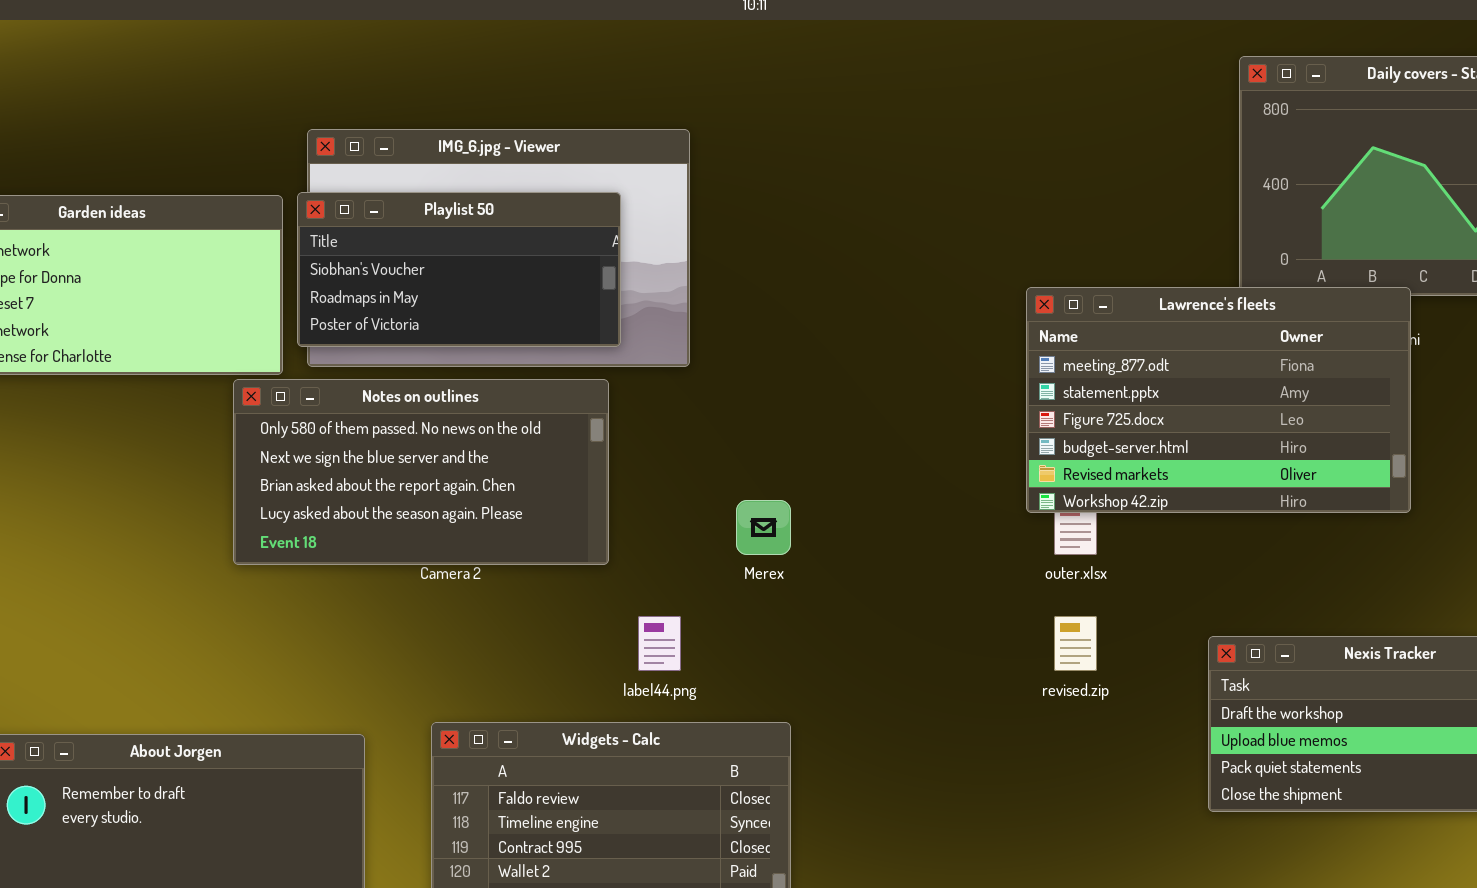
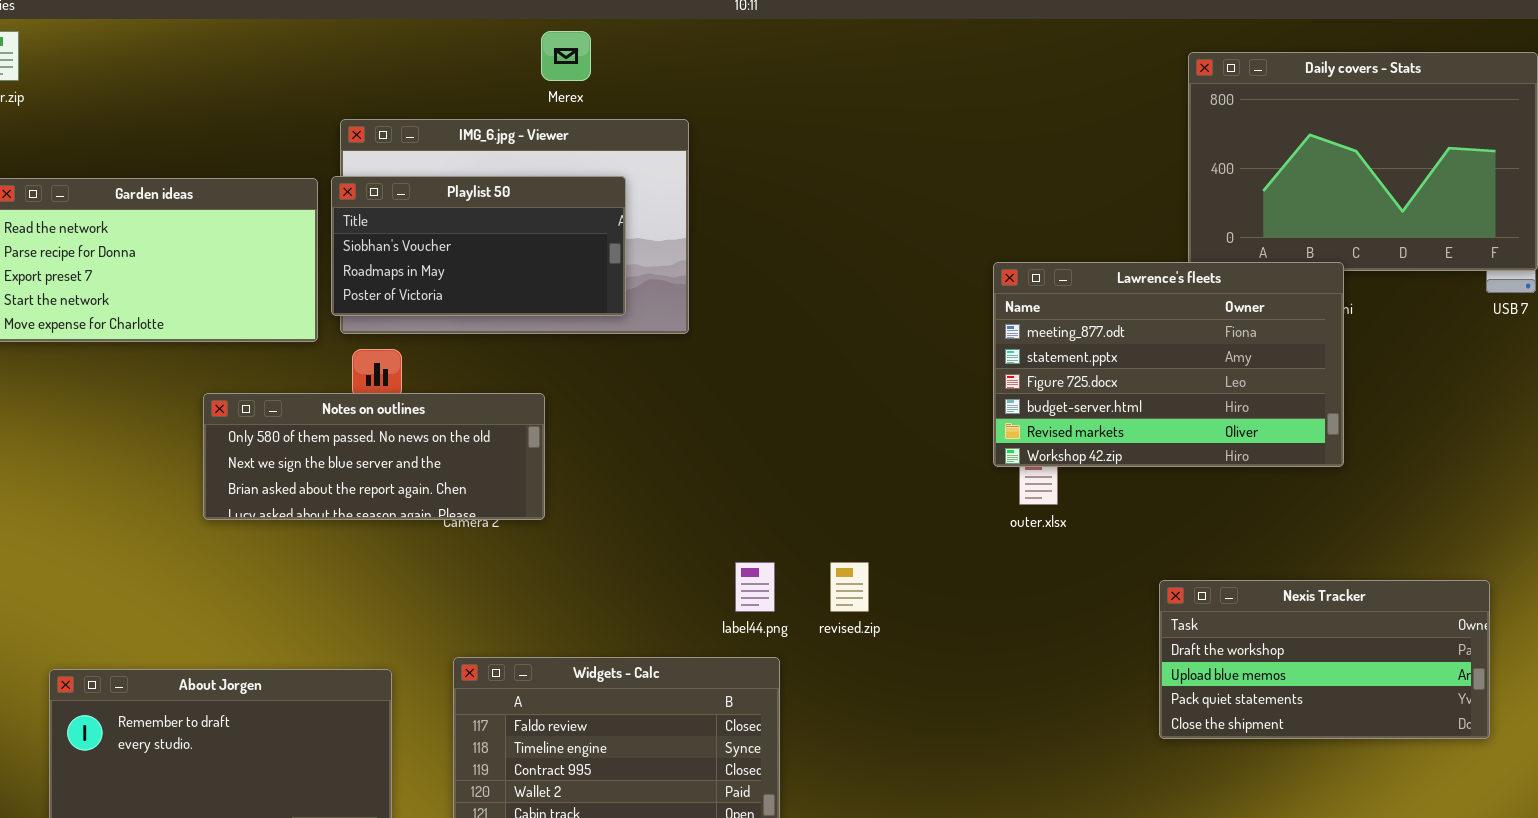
Notes on outlines: [233,379,609,565] -> [203,393,545,520], moved, resized
Merex: [736,500,791,555] -> [541,31,591,81], moved
label44.png: [638,616,681,671] -> [735,562,775,612], moved
revised.zip: [1054,616,1097,671] -> [830,562,869,612], moved

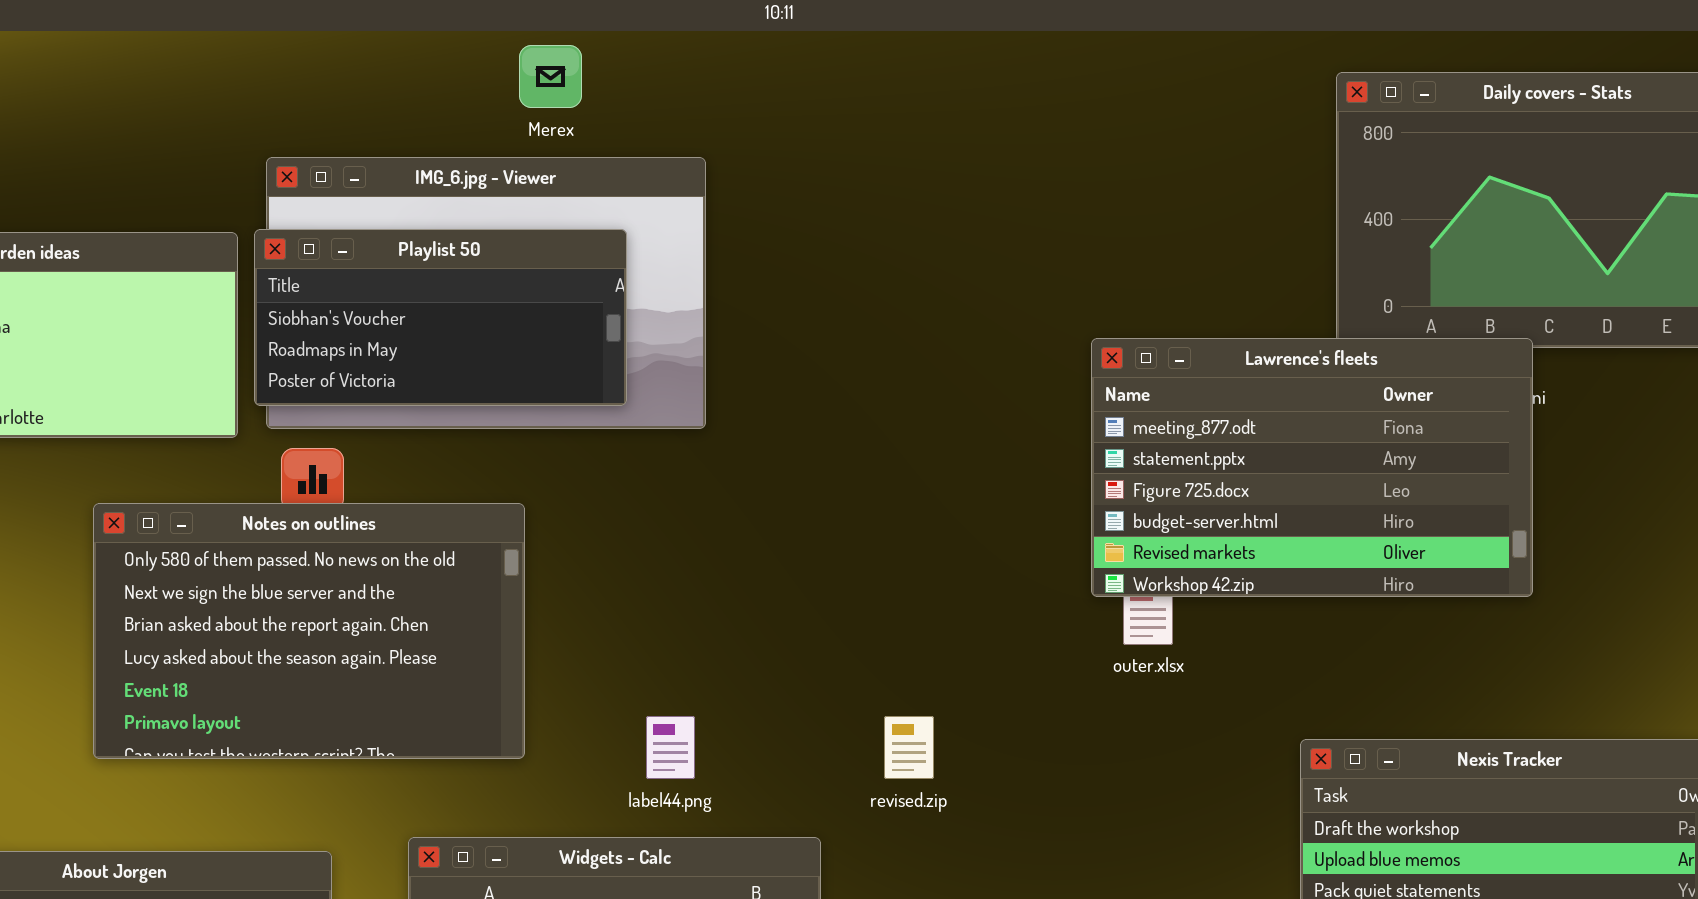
Notes on outlines: [203,393,545,520] -> [93,503,525,759], resized
label44.png: [735,562,775,612] -> [646,716,695,779], moved

